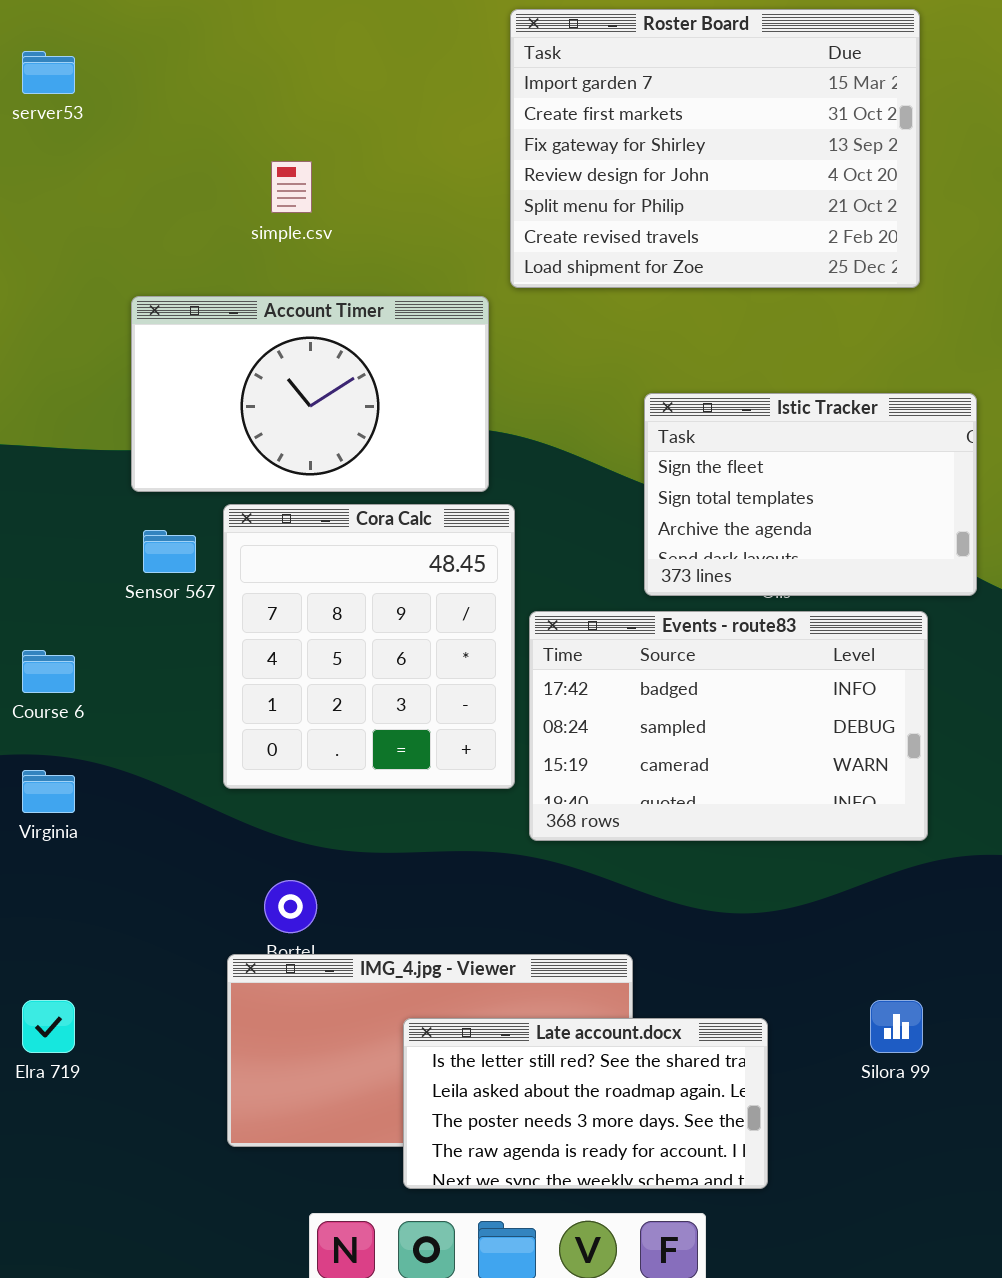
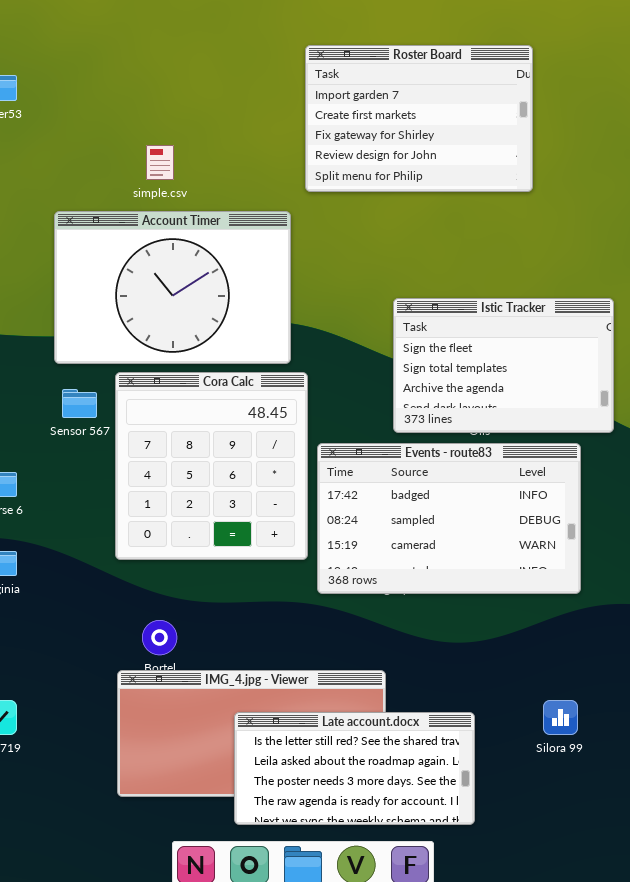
Roster Board: [510,9,920,288] -> [305,45,533,192], resized
Account Timer: [131,296,489,492] -> [54,211,291,364], resized

